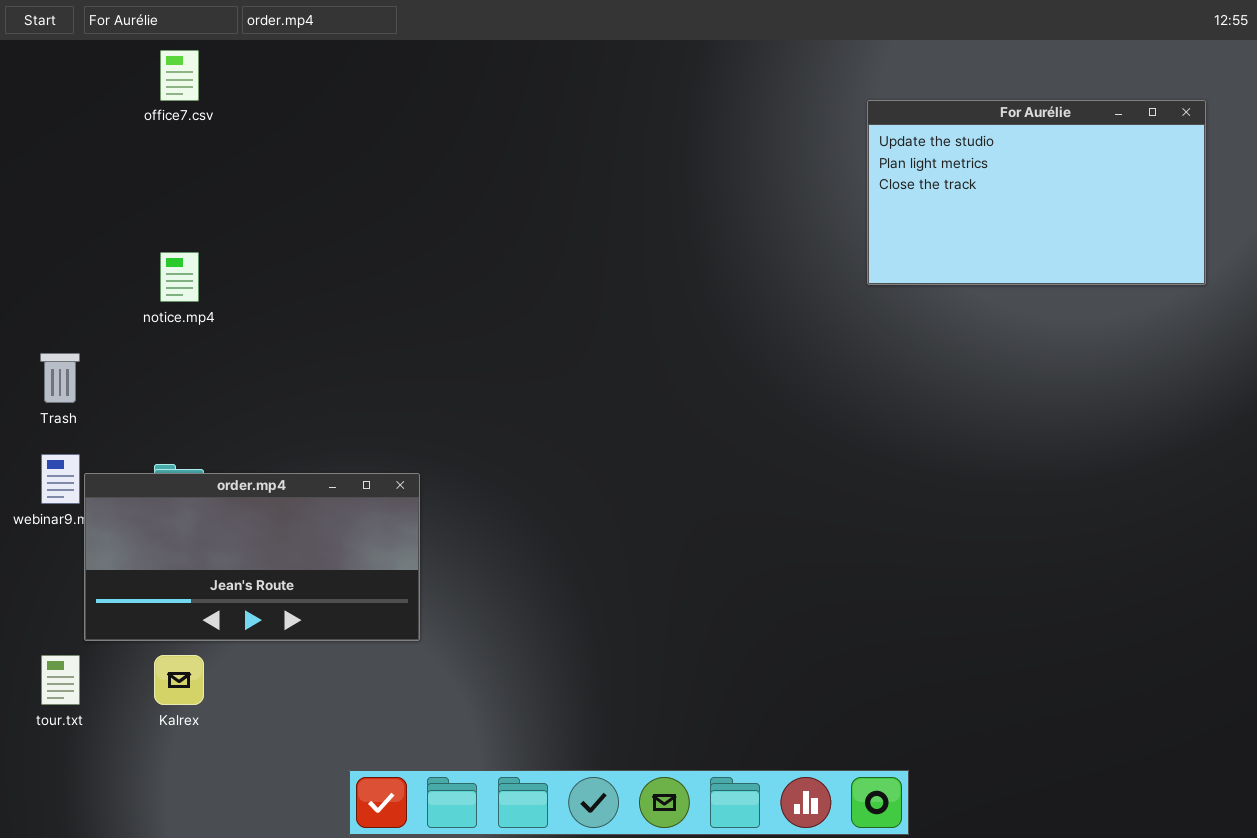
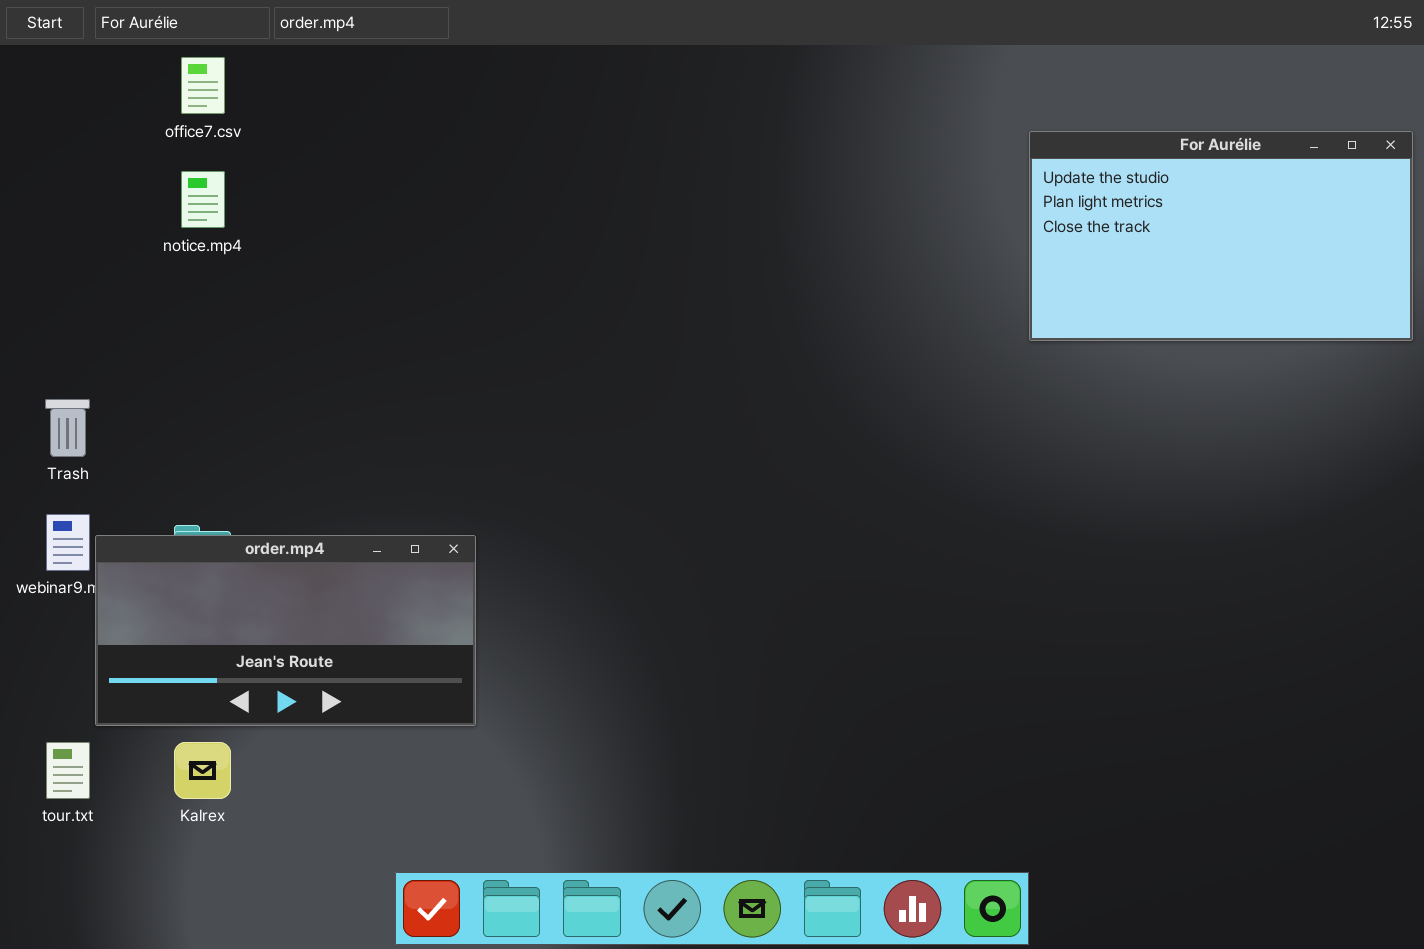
For Aurélie: [867,100,1206,285] -> [1029,131,1413,341], moved
notice.mp4: [160,252,199,302] -> [181,171,225,228], moved

